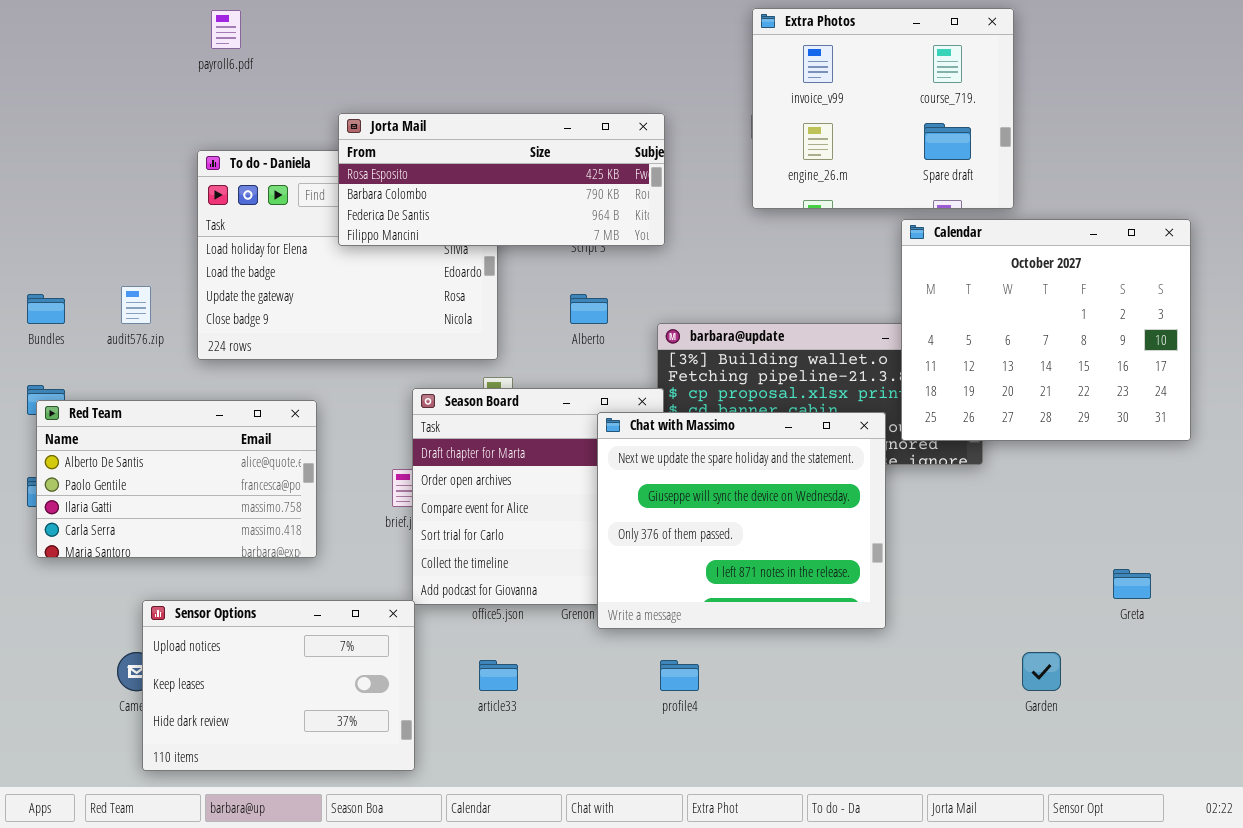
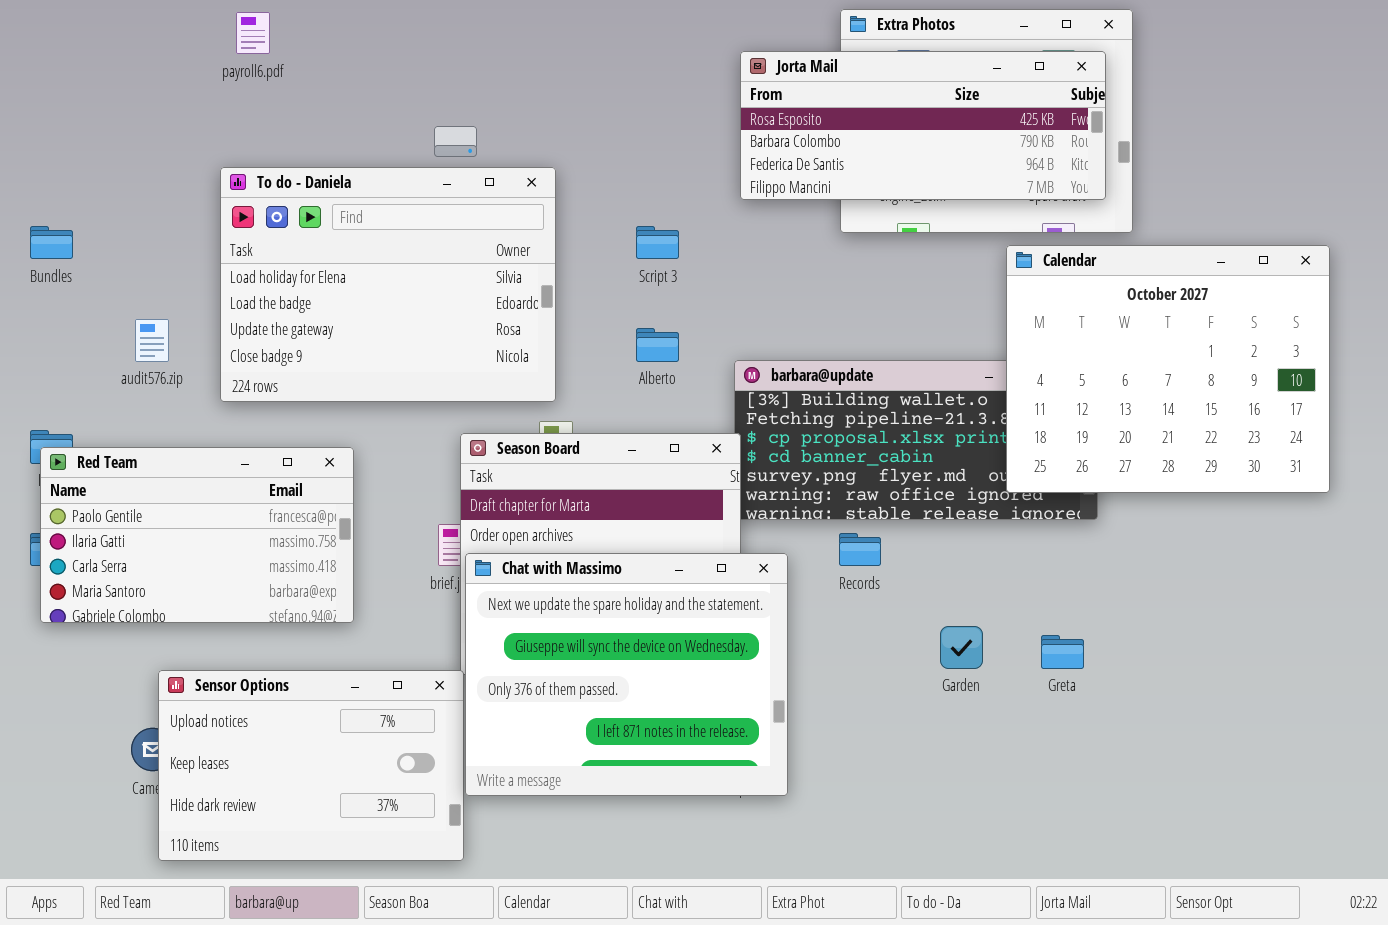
Jorta Mail: [338,113,665,246] -> [740,51,1106,200], moved
Bundles: [27,294,65,324] -> [30,226,73,259], moved
Red Team: [36,400,317,558] -> [40,447,354,623], scrolled down 1 row
Chat with Massimo: [597,412,886,629] -> [465,553,788,796], moved
Greta: [1113,569,1151,599] -> [1041,635,1084,669], moved
Garden: [1022,652,1061,691] -> [940,626,983,669], moved

